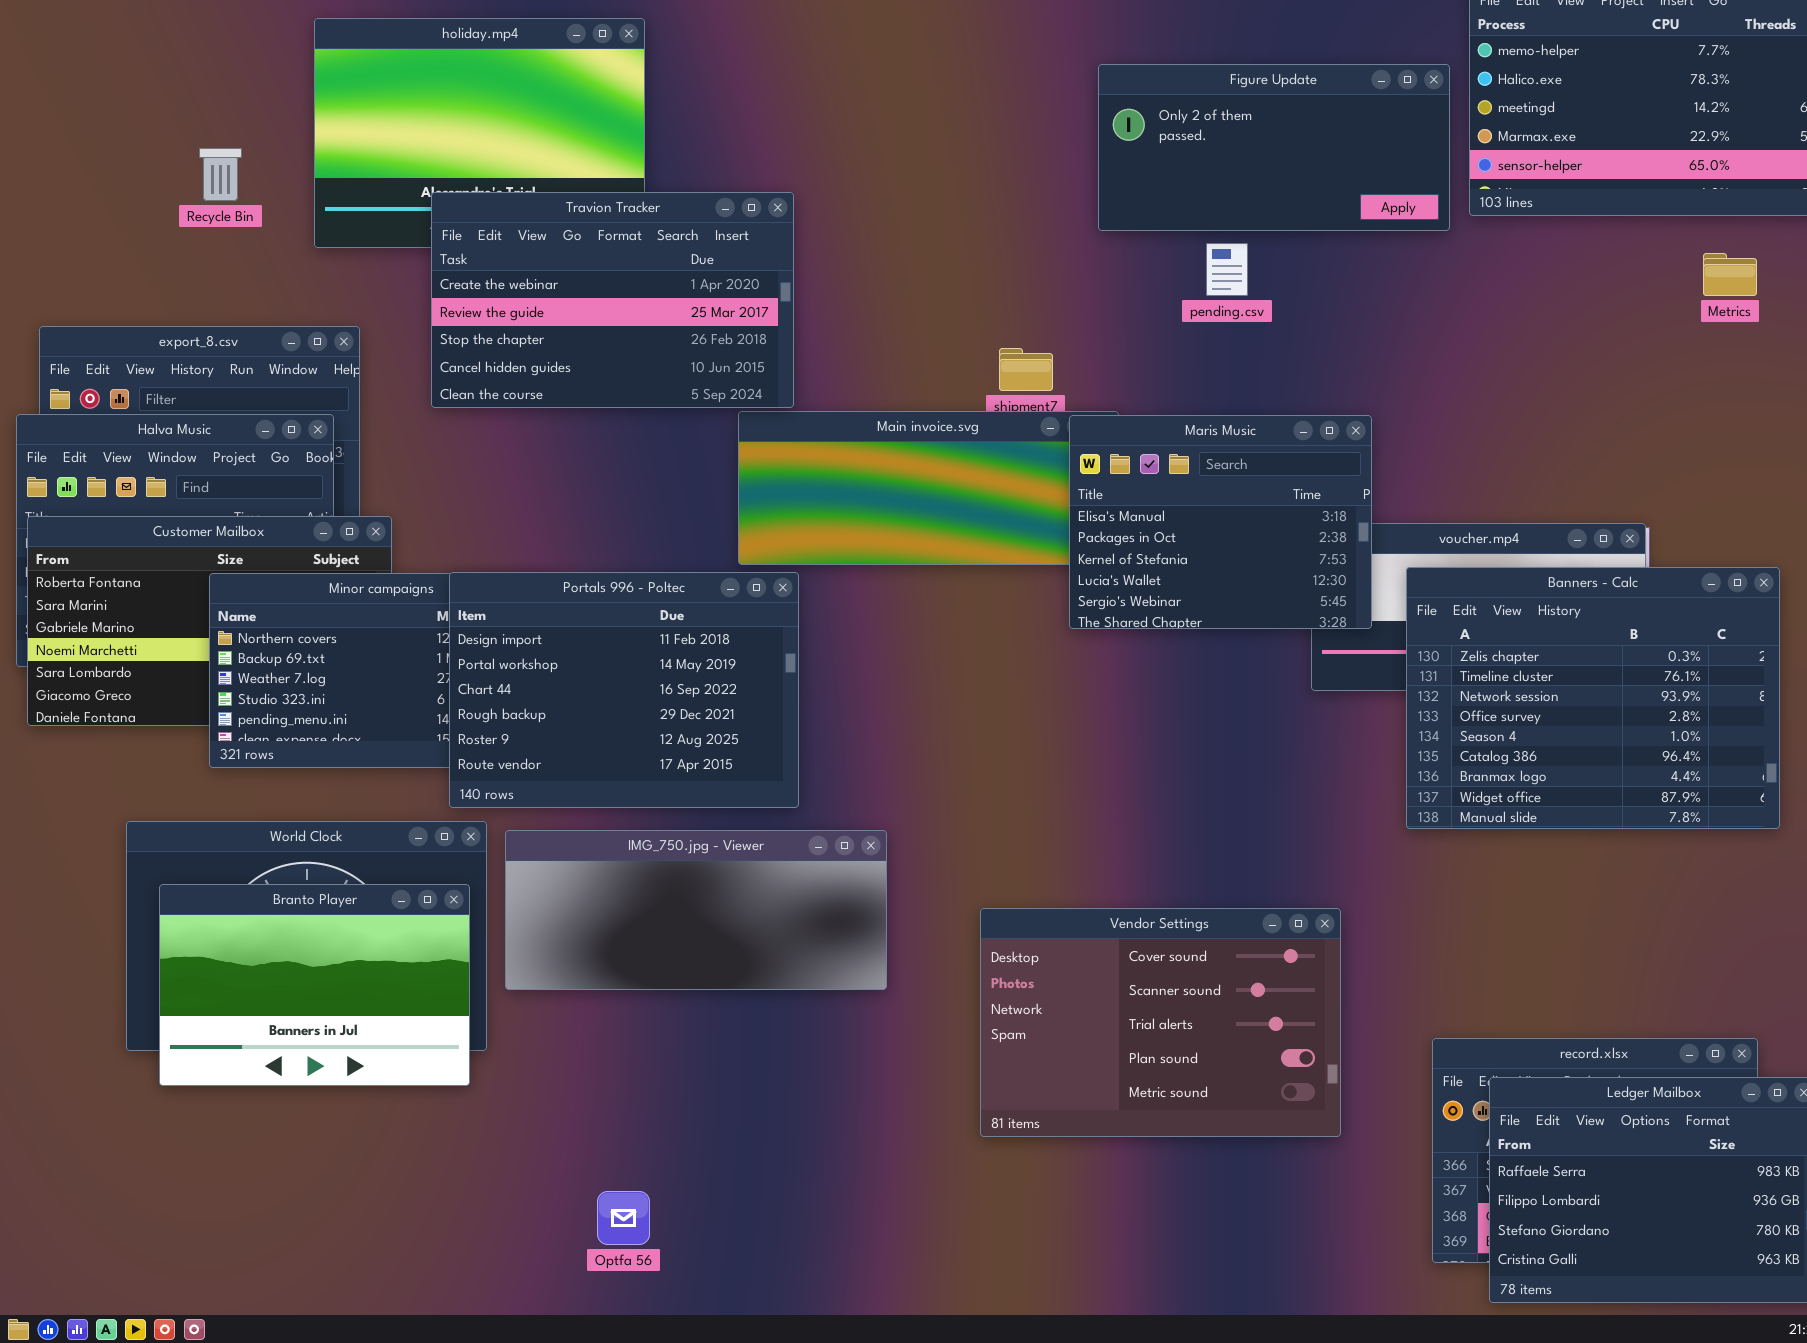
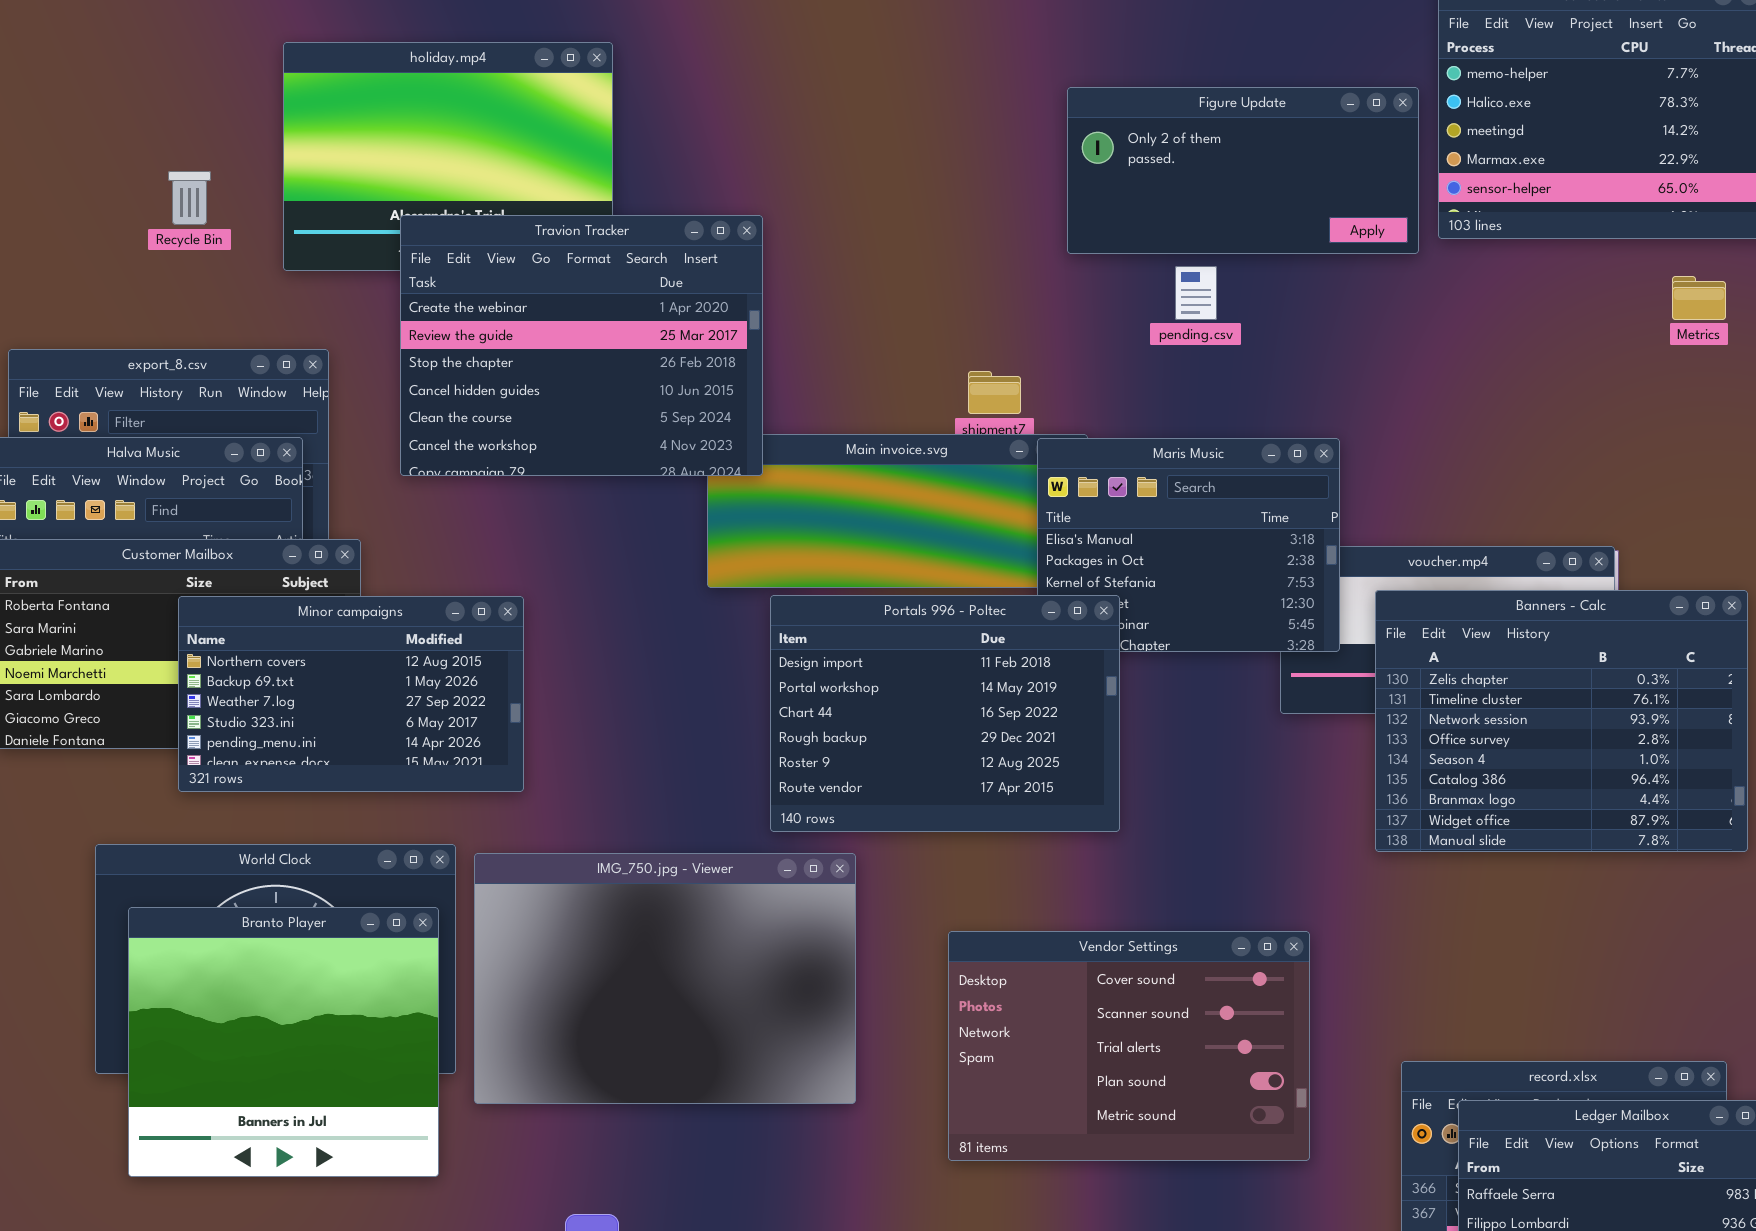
Travion Tracker: [431,192,794,408] -> [400,215,763,476], resized
Portals 996 - Poltec: [449,572,799,808] -> [770,595,1120,832], moved
IMG_750.jpg - Viewer: [505,830,887,990] -> [474,853,856,1104], resized
Branto Player: [159,884,470,1086] -> [128,907,439,1177], resized

